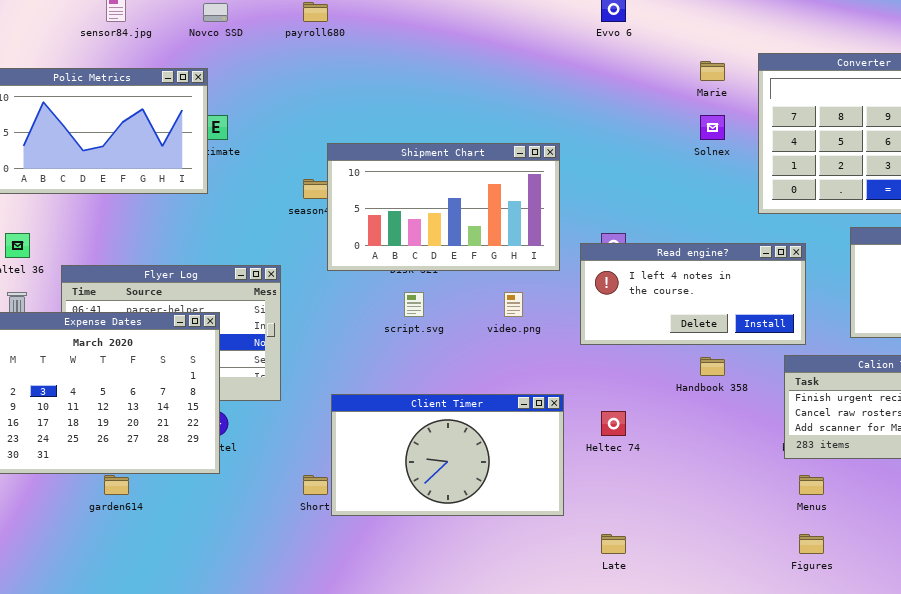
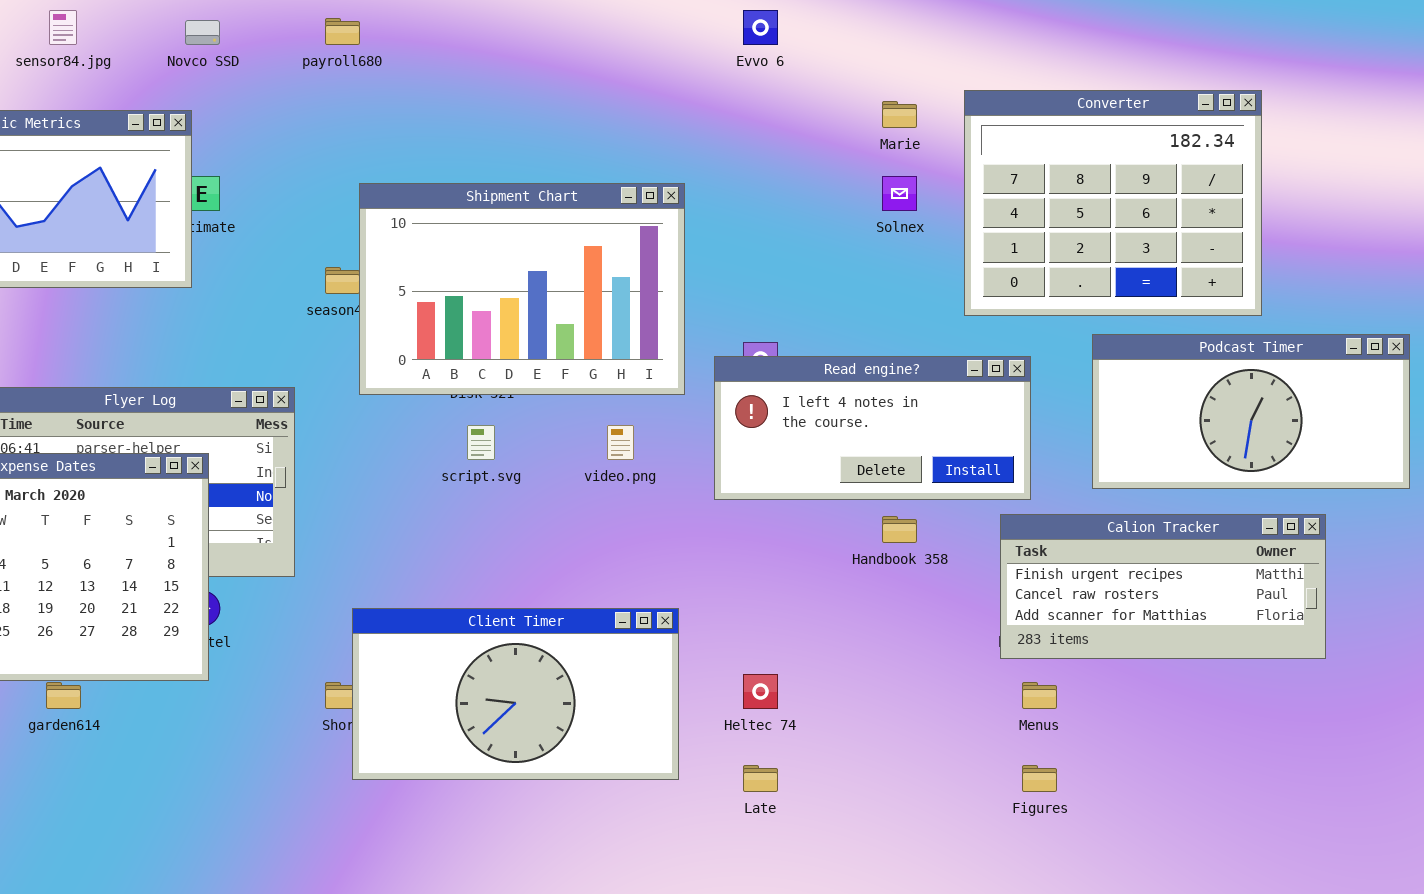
Shipment Chart: [327,143,560,271] -> [359,183,685,395], resized
Client Timer: [331,394,564,516] -> [352,608,679,780], moved
Heltec 74: [601,411,626,436] -> [743,674,778,709], moved

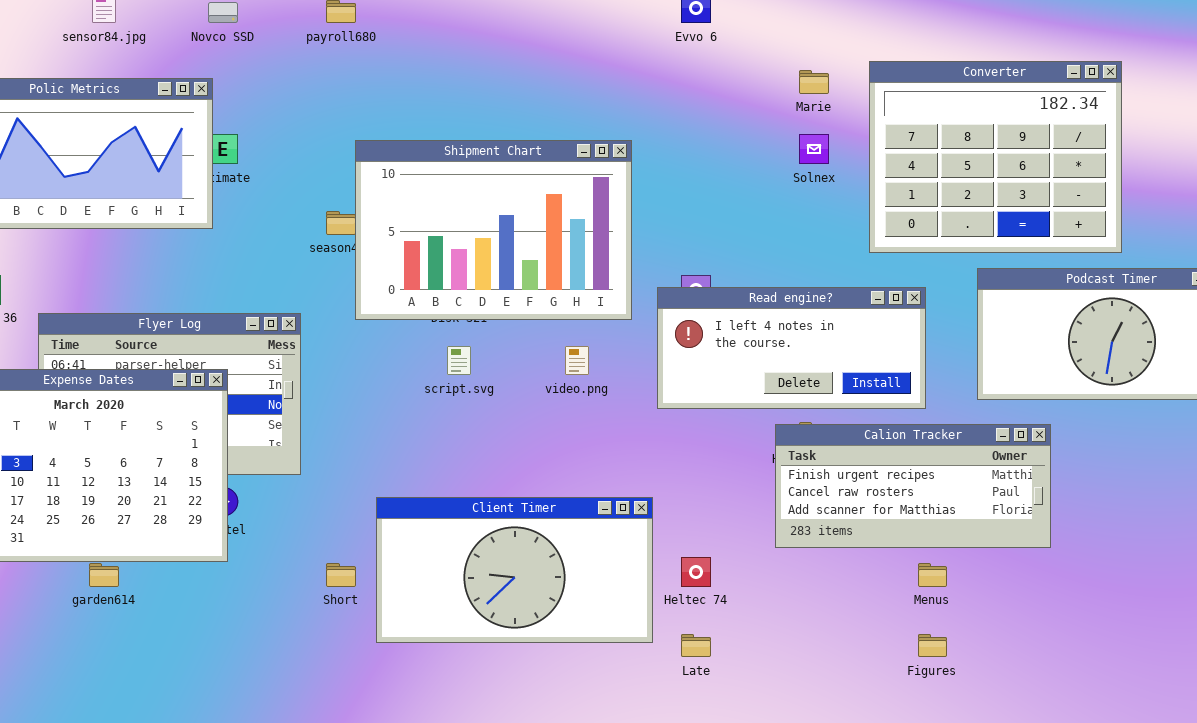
Calion Tracker: [1000,514,1326,659] -> [775,424,1051,548], moved
Client Timer: [352,608,679,780] -> [376,497,653,643], moved

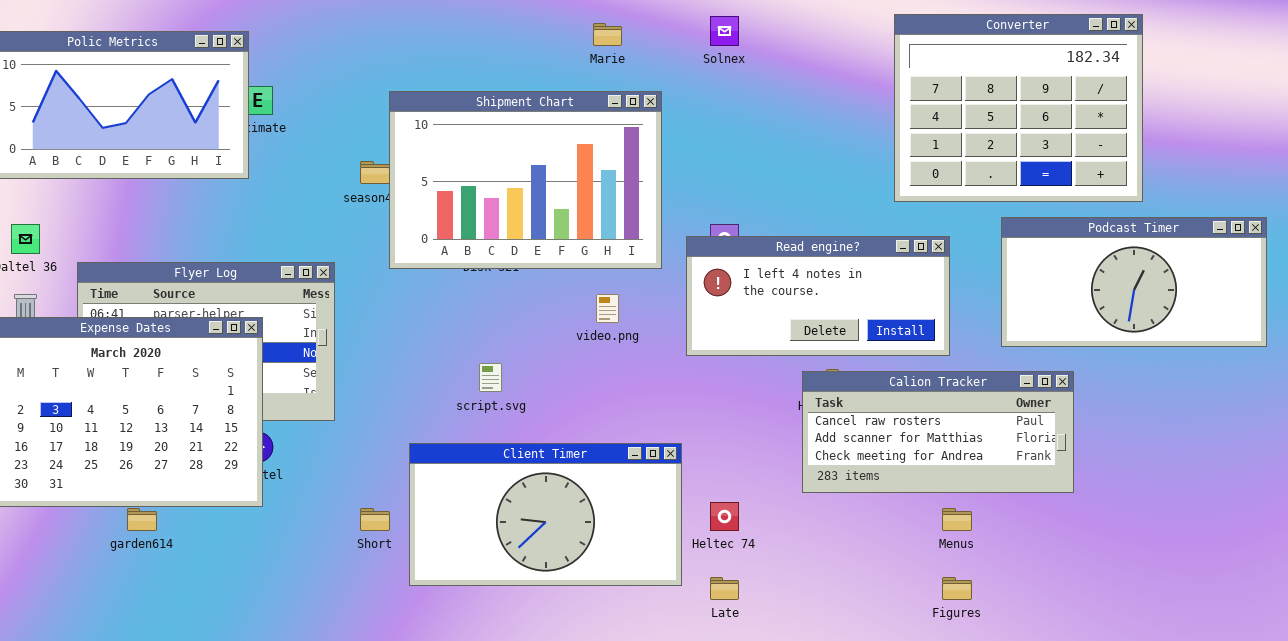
Marie: [799,70,829,94] -> [593,23,622,46], moved
Solnex: [799,134,829,164] -> [710,16,739,46], moved
script.svg: [447,346,471,375] -> [479,363,502,392], moved
Calion Tracker: [775,424,1051,548] -> [802,371,1074,493], scrolled down 1 row

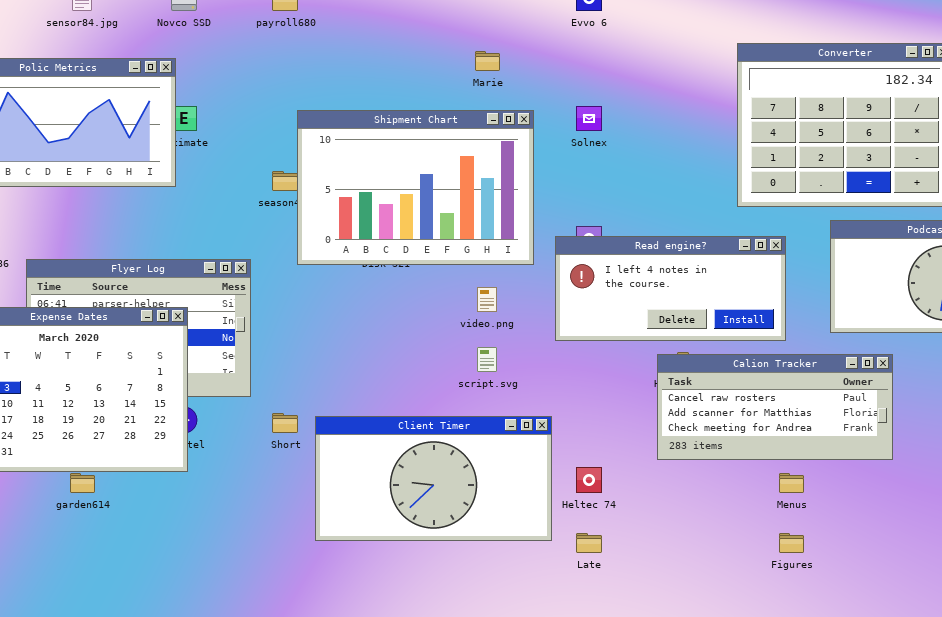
Solnex: [710,16,739,46] -> [576,106,602,131], moved
script.svg: [479,363,502,392] -> [477,347,497,372], moved
Short: [360,508,390,531] -> [272,413,298,433], moved

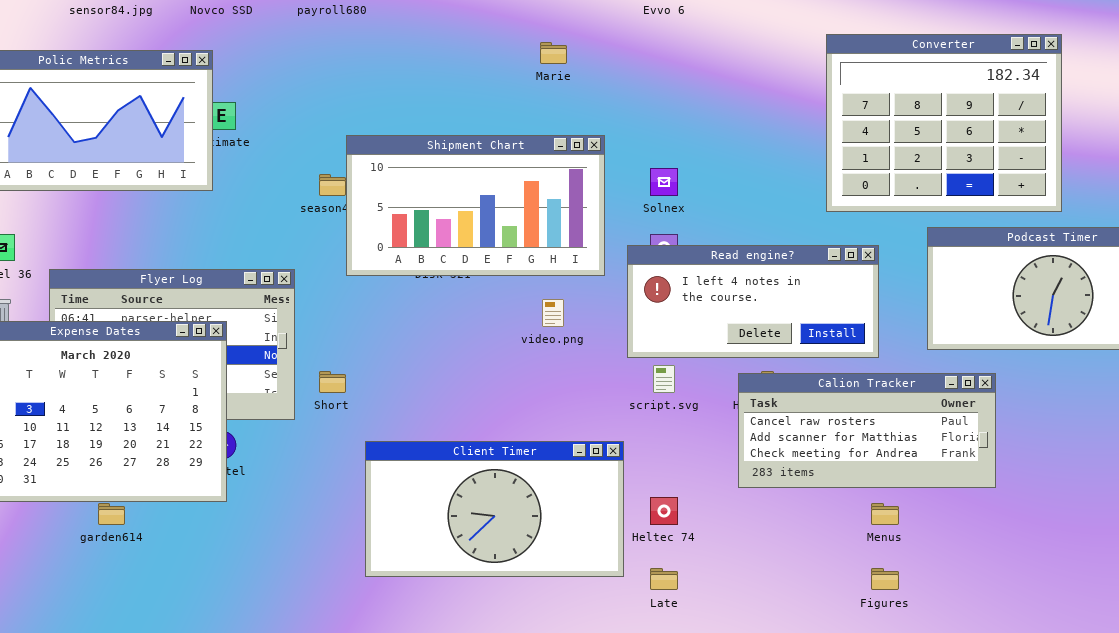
Solnex: [576,106,602,131] -> [650,168,678,196], moved
Shipment Chart: [297,110,534,265] -> [346,135,605,276], resized
script.svg: [477,347,497,372] -> [653,365,675,393], moved
Short: [272,413,298,433] -> [319,371,346,393], moved

